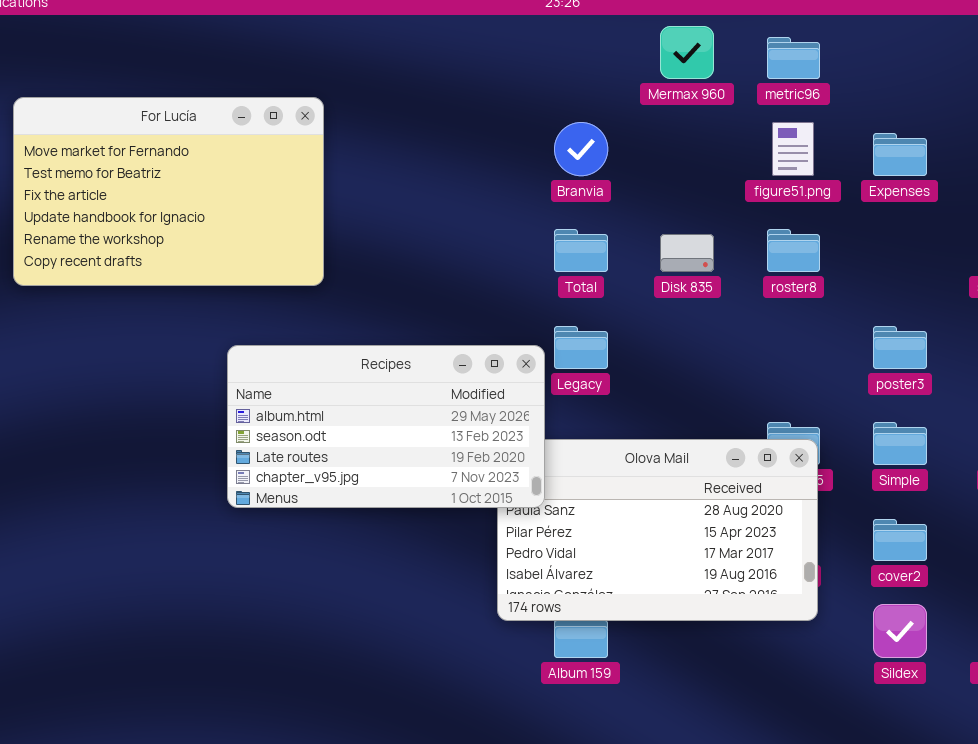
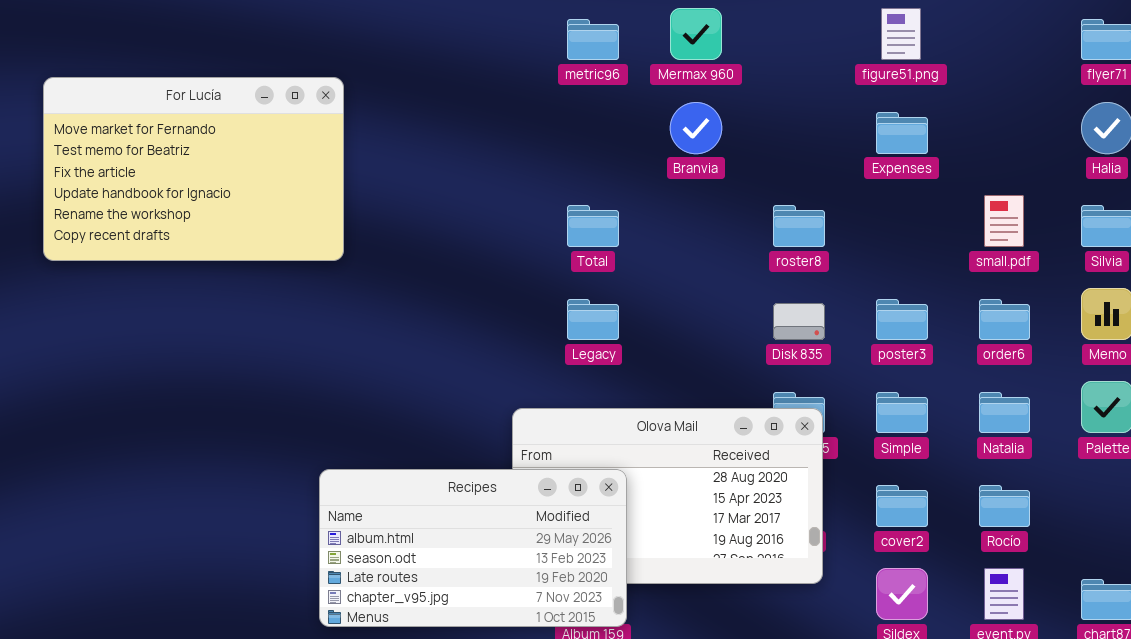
metric96: [767,37,820,79] -> [567,19,619,60], moved
Branvia: [554,122,608,176] -> [670,102,722,154], moved
figure51.png: [772,122,814,176] -> [881,8,921,60], moved
Disk 835: [660,234,714,272] -> [773,303,825,340], moved
Recipes: [227,345,545,508] -> [319,469,627,627], moved

